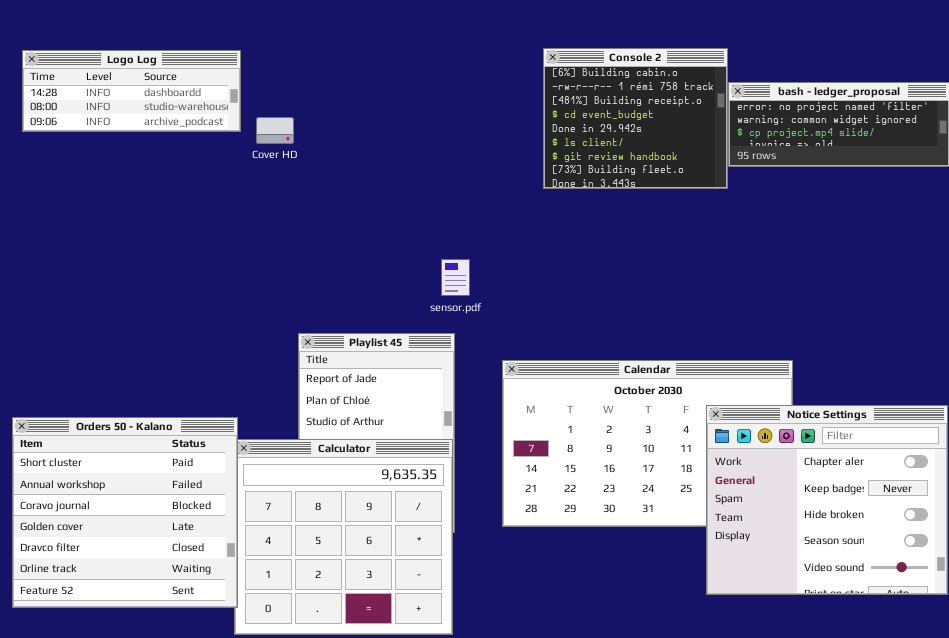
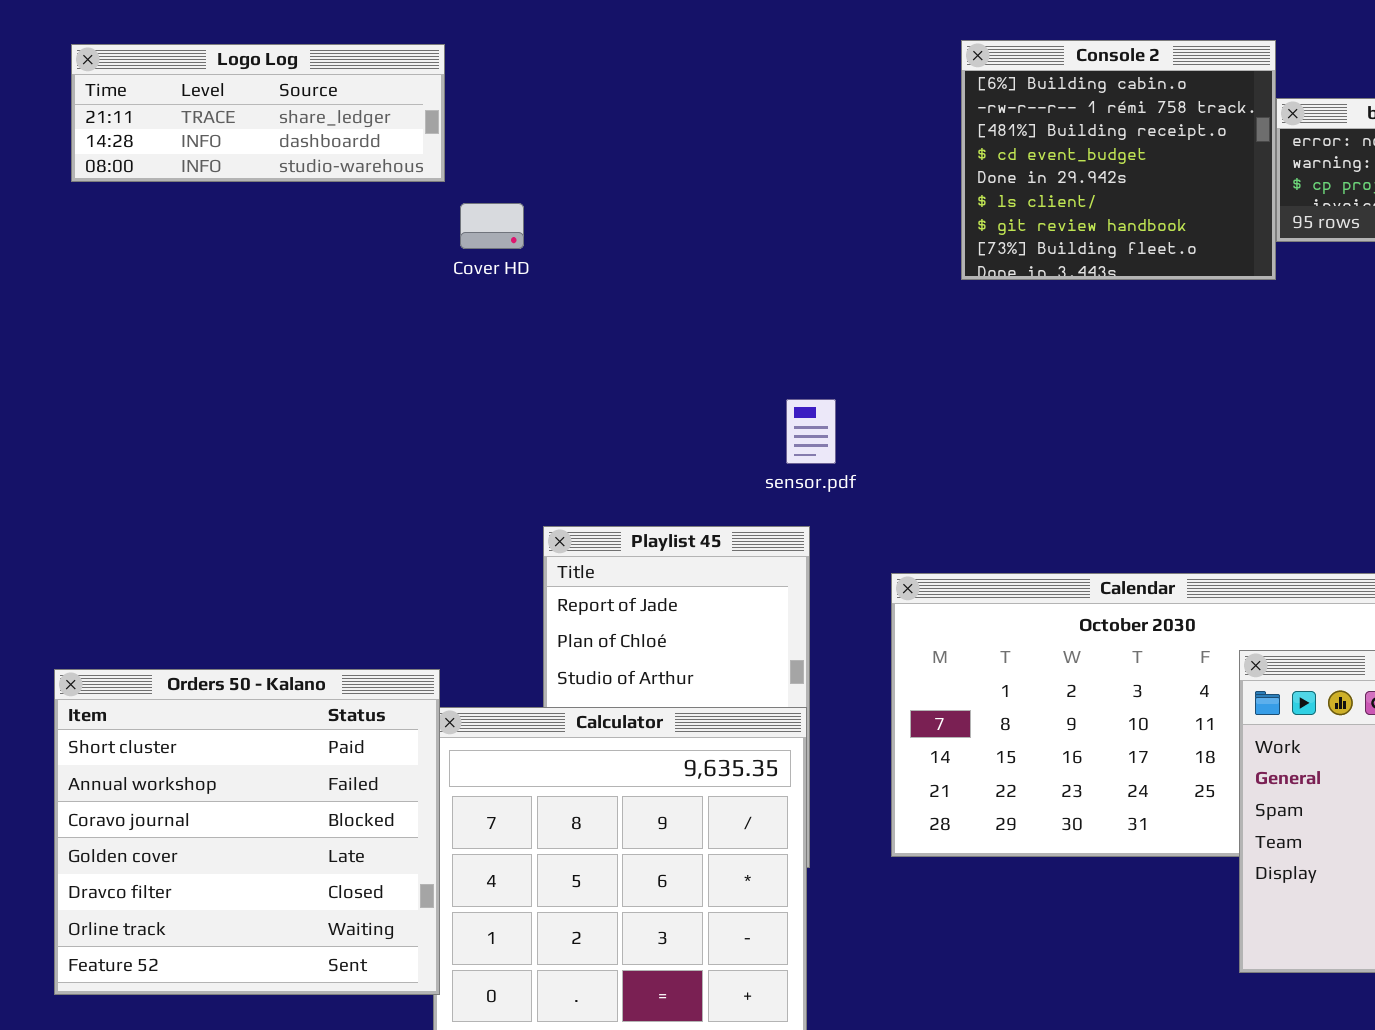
Logo Log: [22,50,241,132] -> [71,44,445,182], scrolled up 1 row
Cover HD: [256,117,294,144] -> [460,203,524,249], moved

